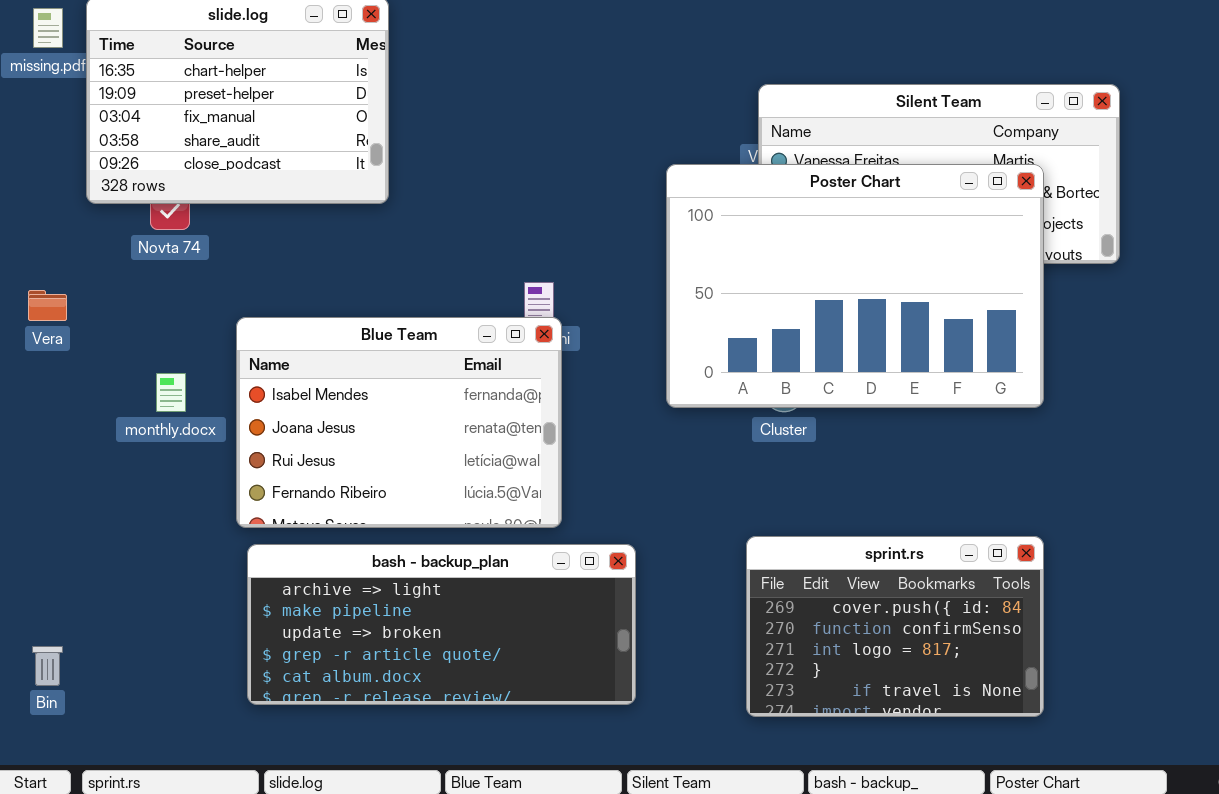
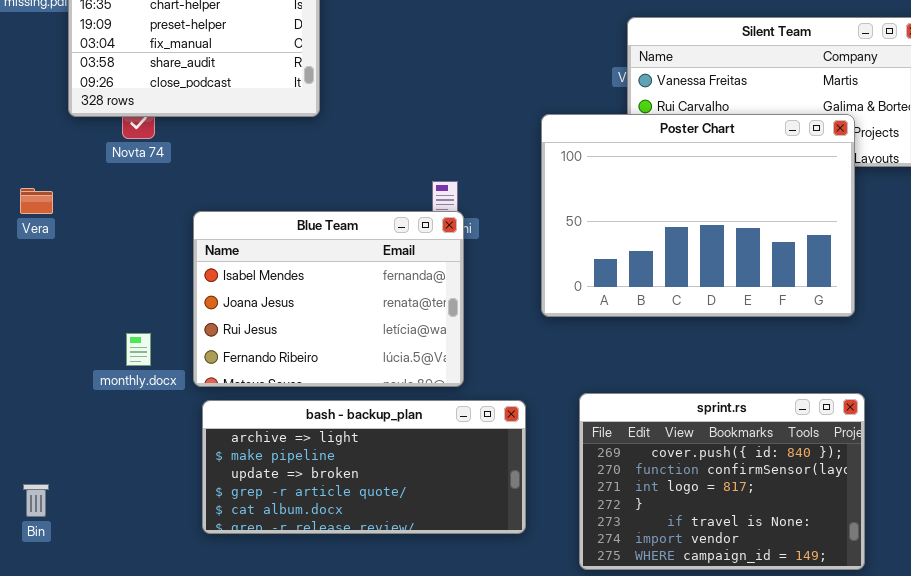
Poster Chart: [666,164,1044,408] -> [541,114,855,317], moved
monthly.docx: [156,373,186,412] -> [126,333,151,366], moved
sprint.rs: [746,536,1044,717] -> [579,393,865,570], resized

